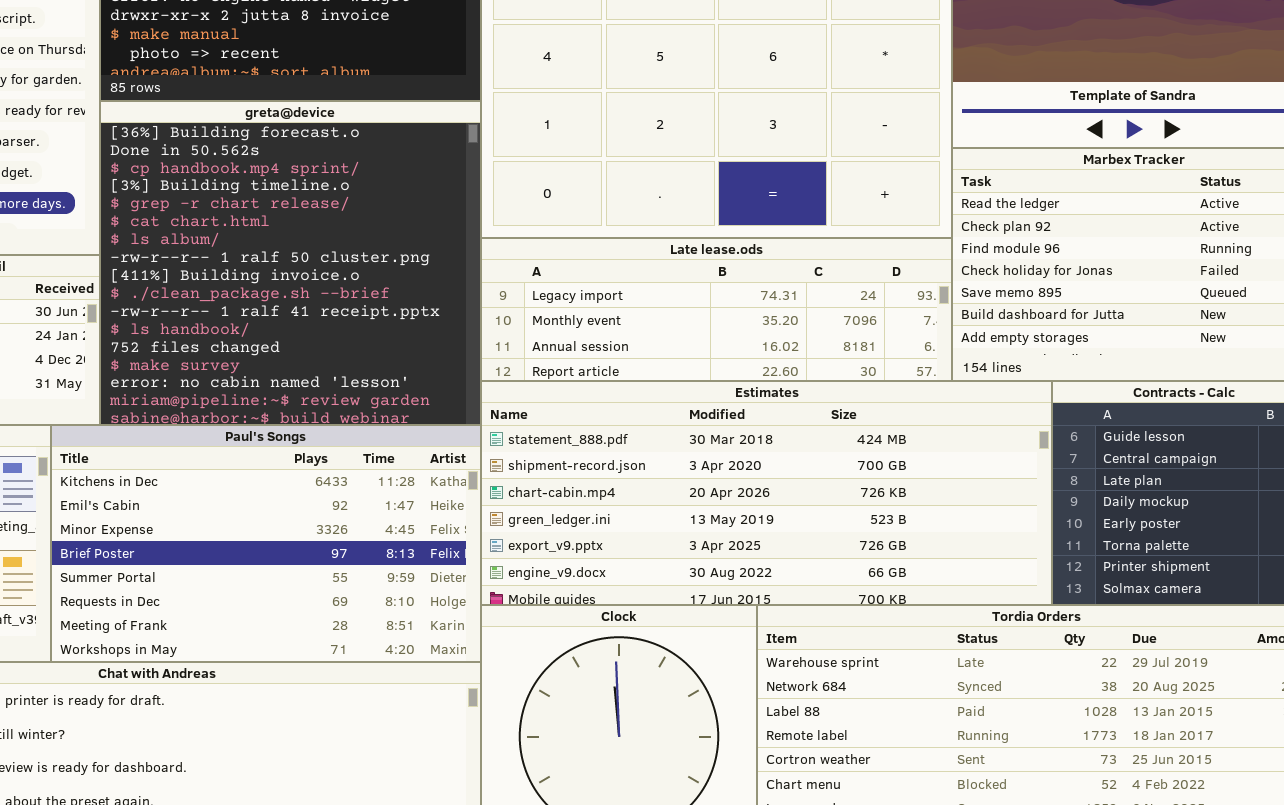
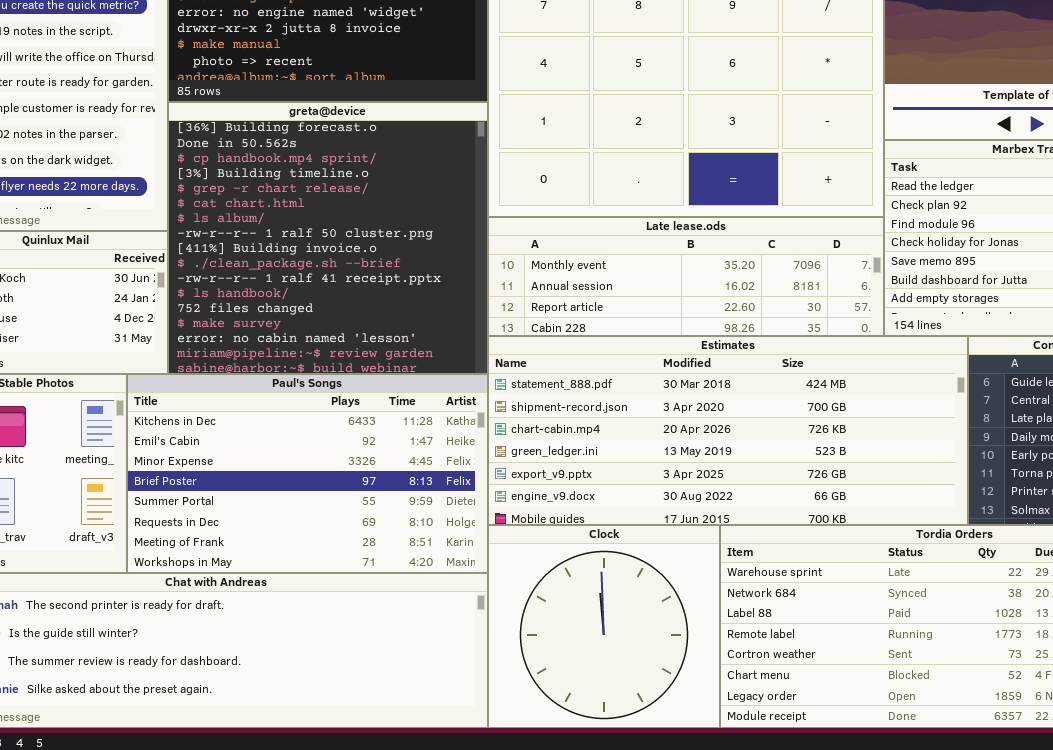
Late lease.ods: [481,238,952,381] -> [488,217,884,336], scrolled down 1 row

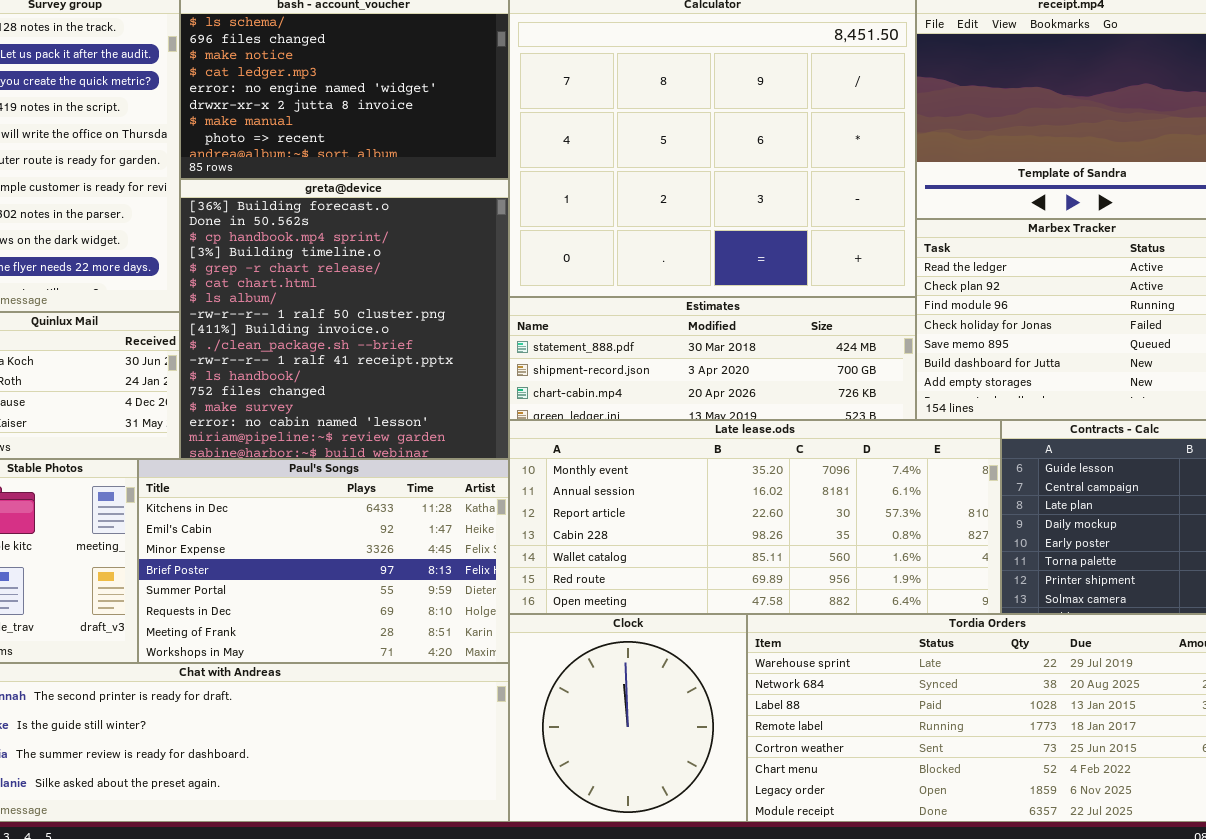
Late lease.ods: [488,217,884,336] -> [509,420,1001,614], moved, resized
Estimates: [488,336,968,525] -> [509,297,916,420], moved, resized

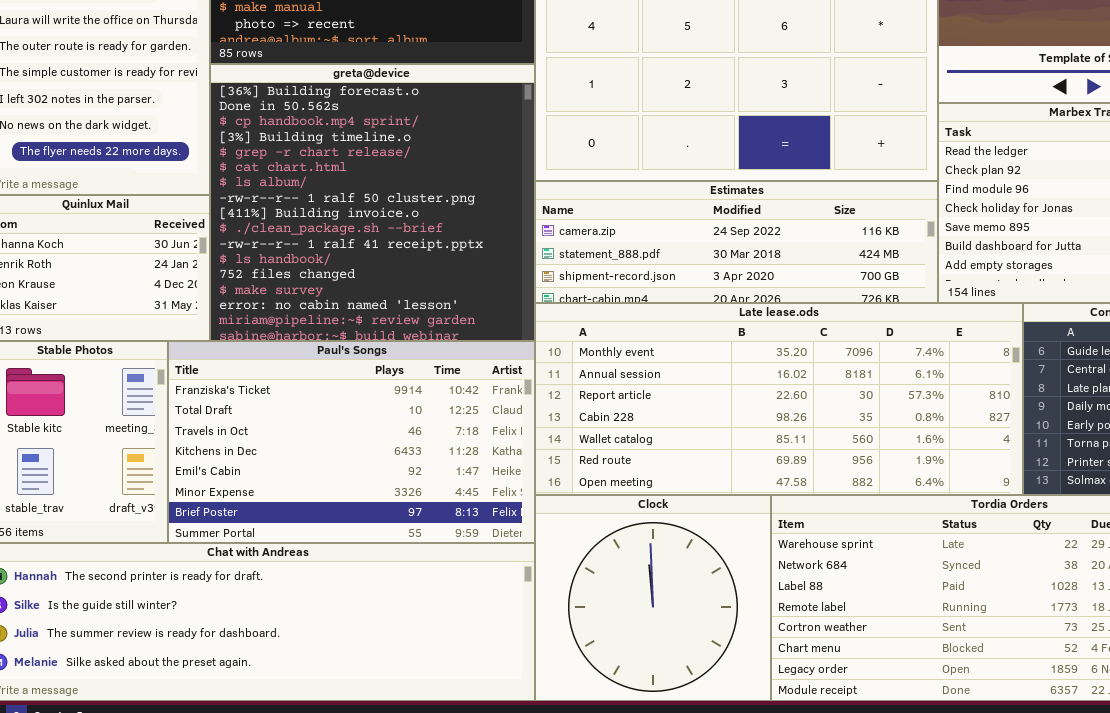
Estimates: [509,297,916,420] -> [535,181,938,303], scrolled up 1 row
Paul's Songs: [138,459,509,663] -> [168,341,535,543], scrolled up 3 rows

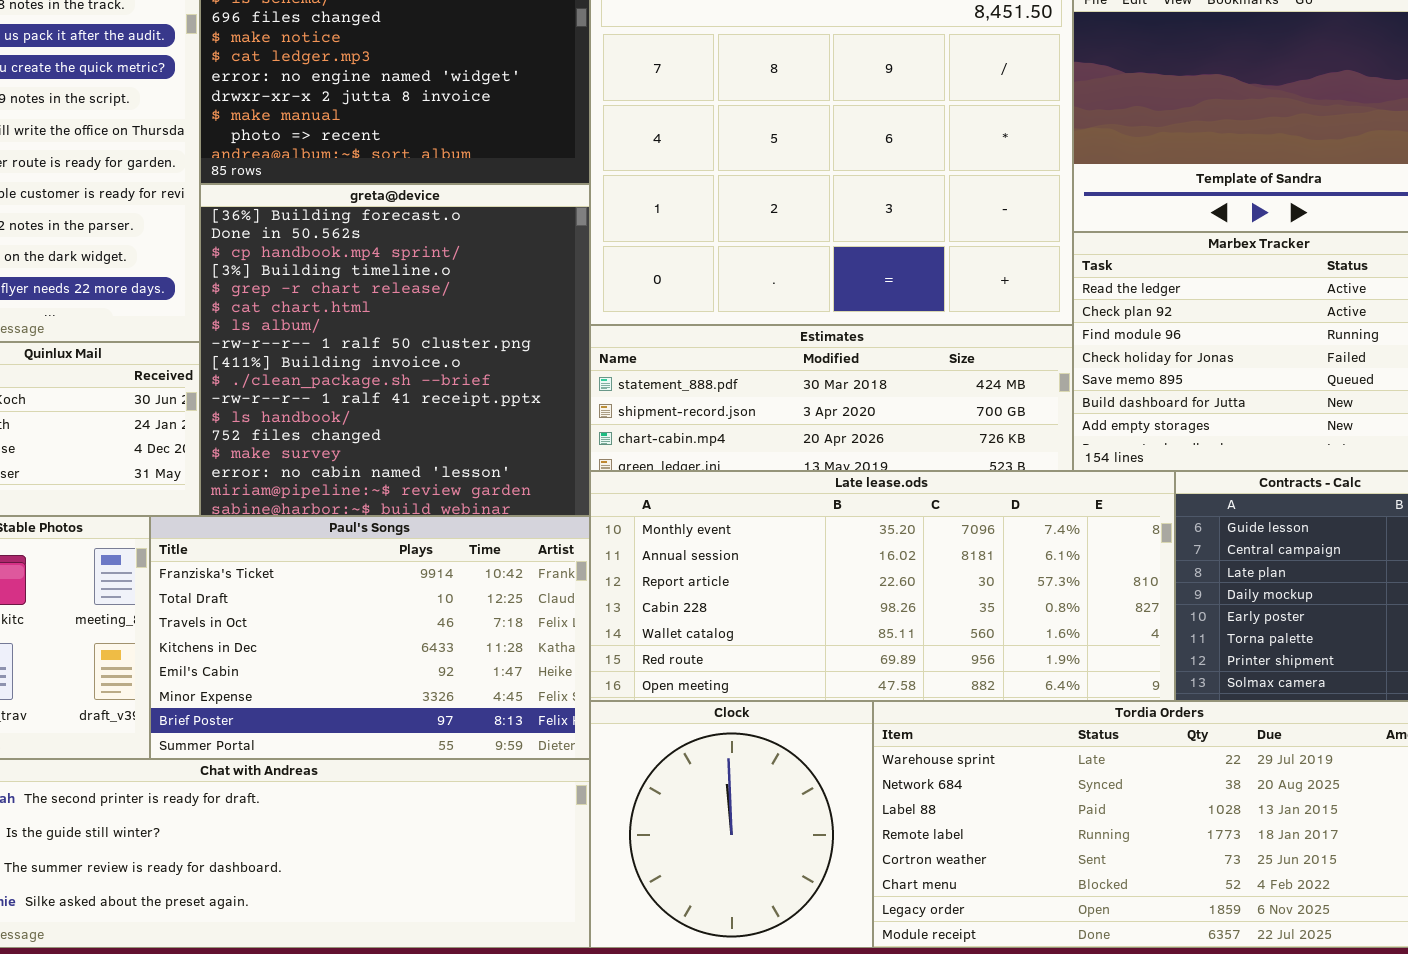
Estimates: [535,181,938,303] -> [590,325,1073,471], scrolled down 1 row

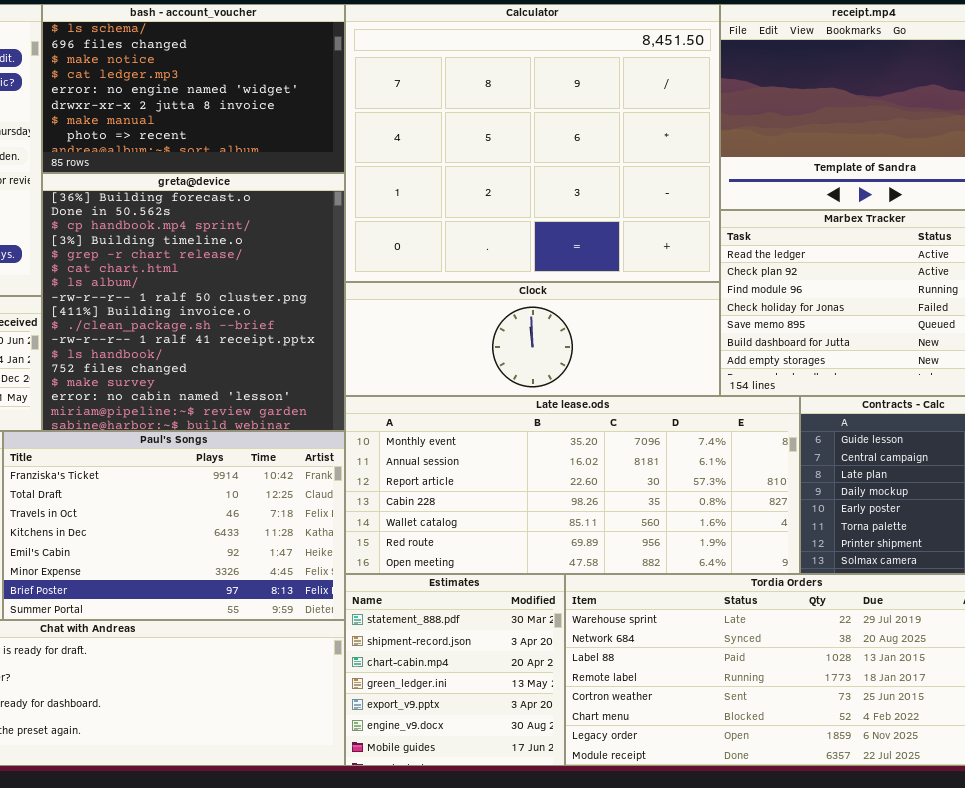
Estimates: [590,325,1073,471] -> [345,574,565,766], moved, resized
Clock: [590,701,873,948] -> [345,282,720,396], moved, resized

